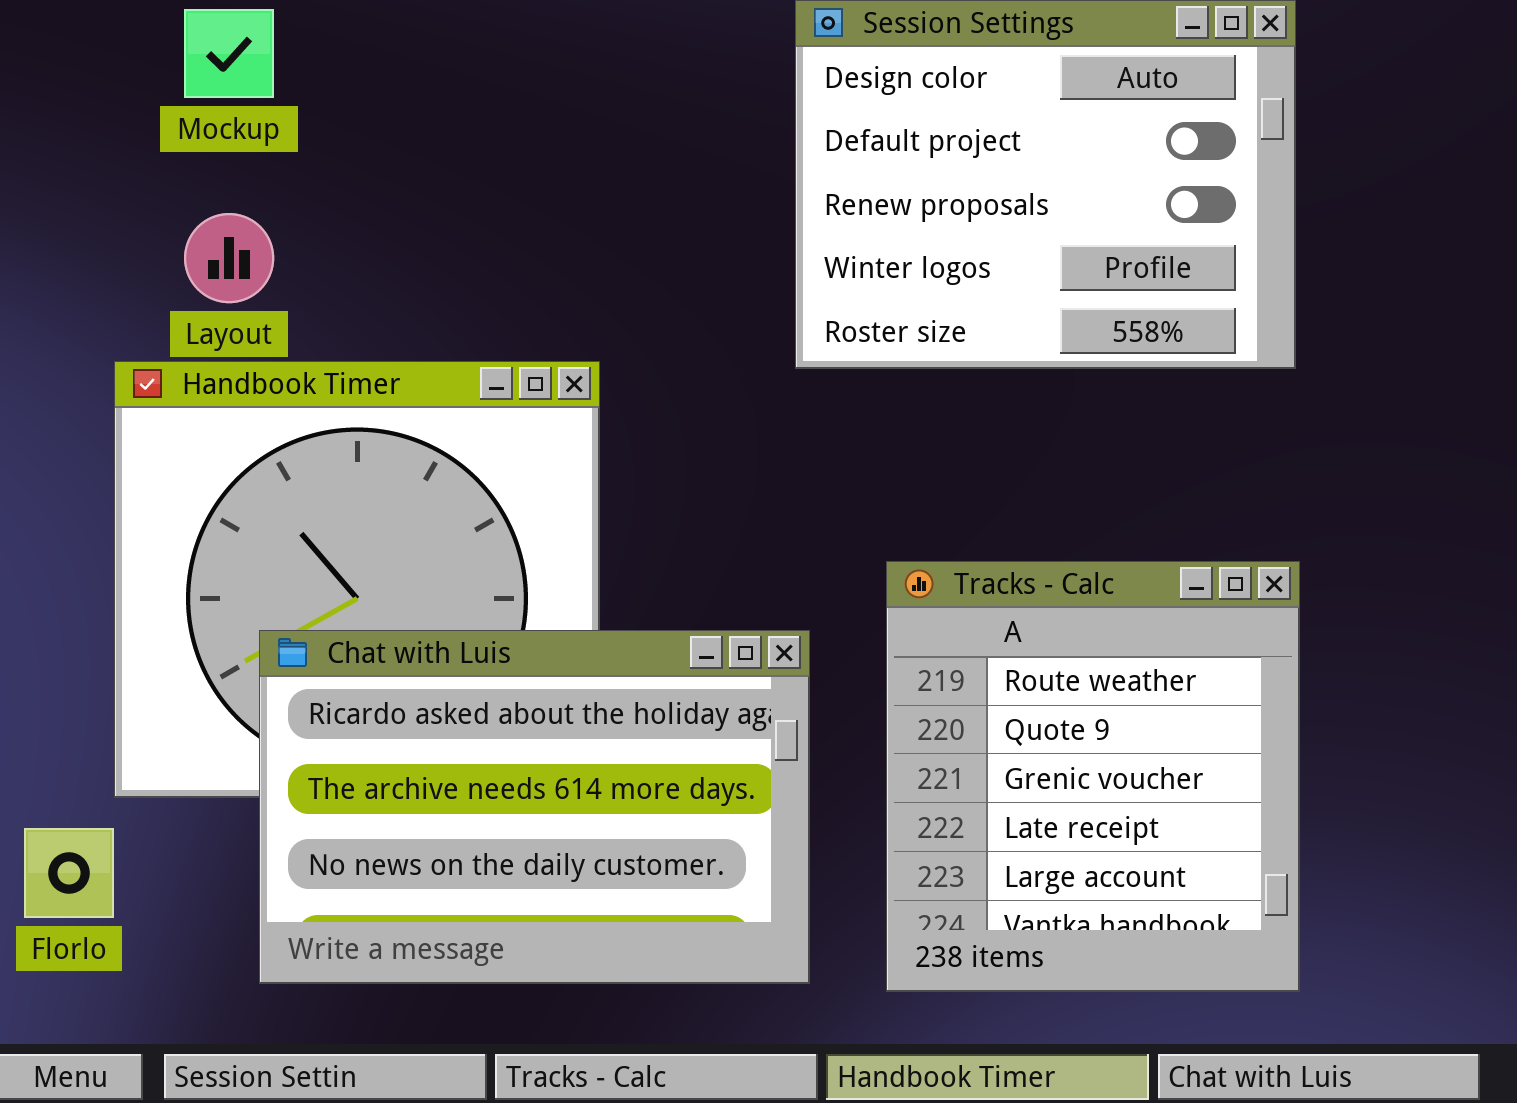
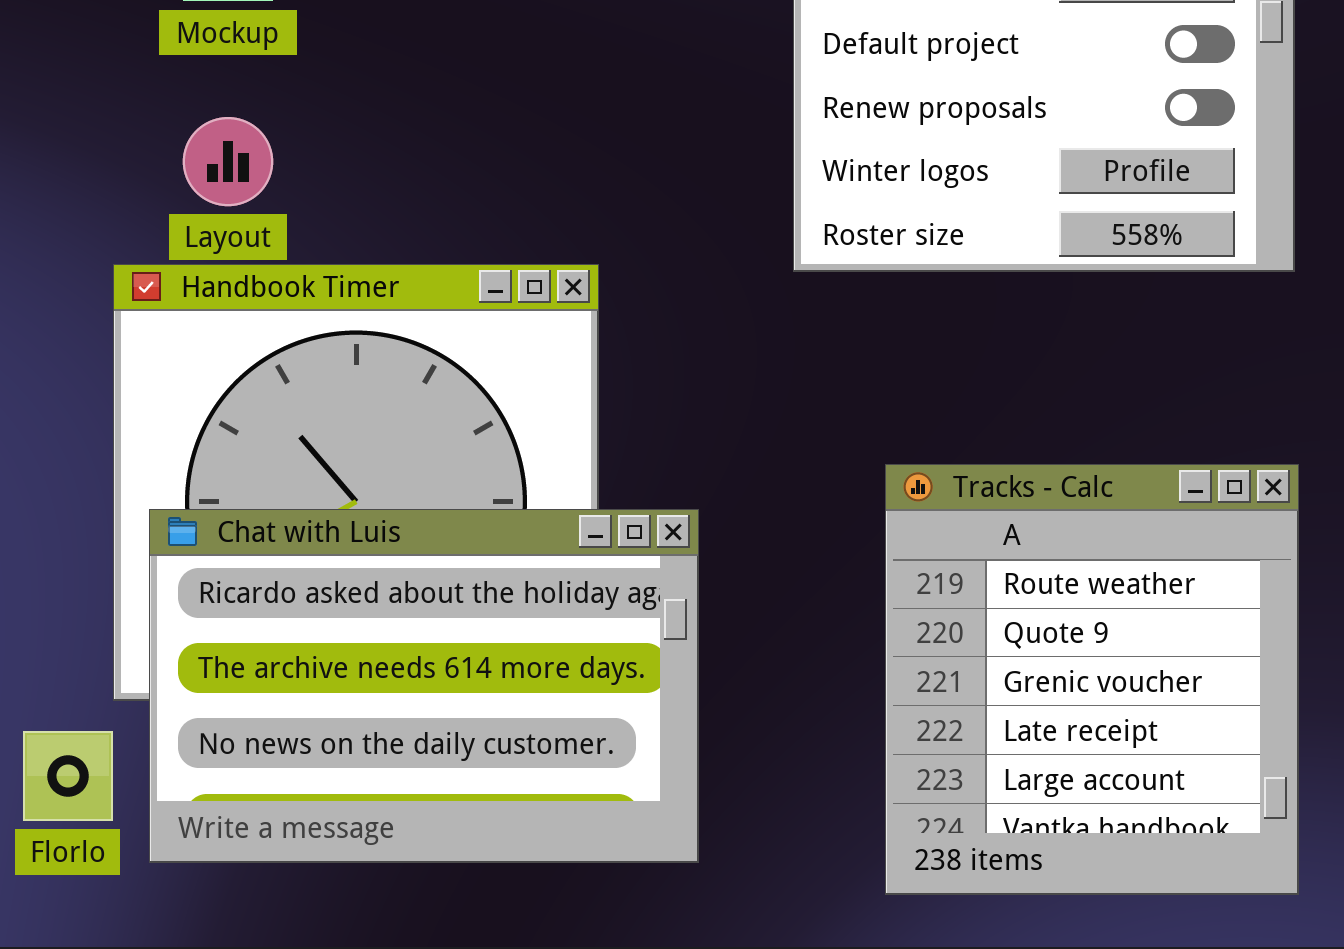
Chat with Luis: [259,630,810,984] -> [149,509,699,863], moved

